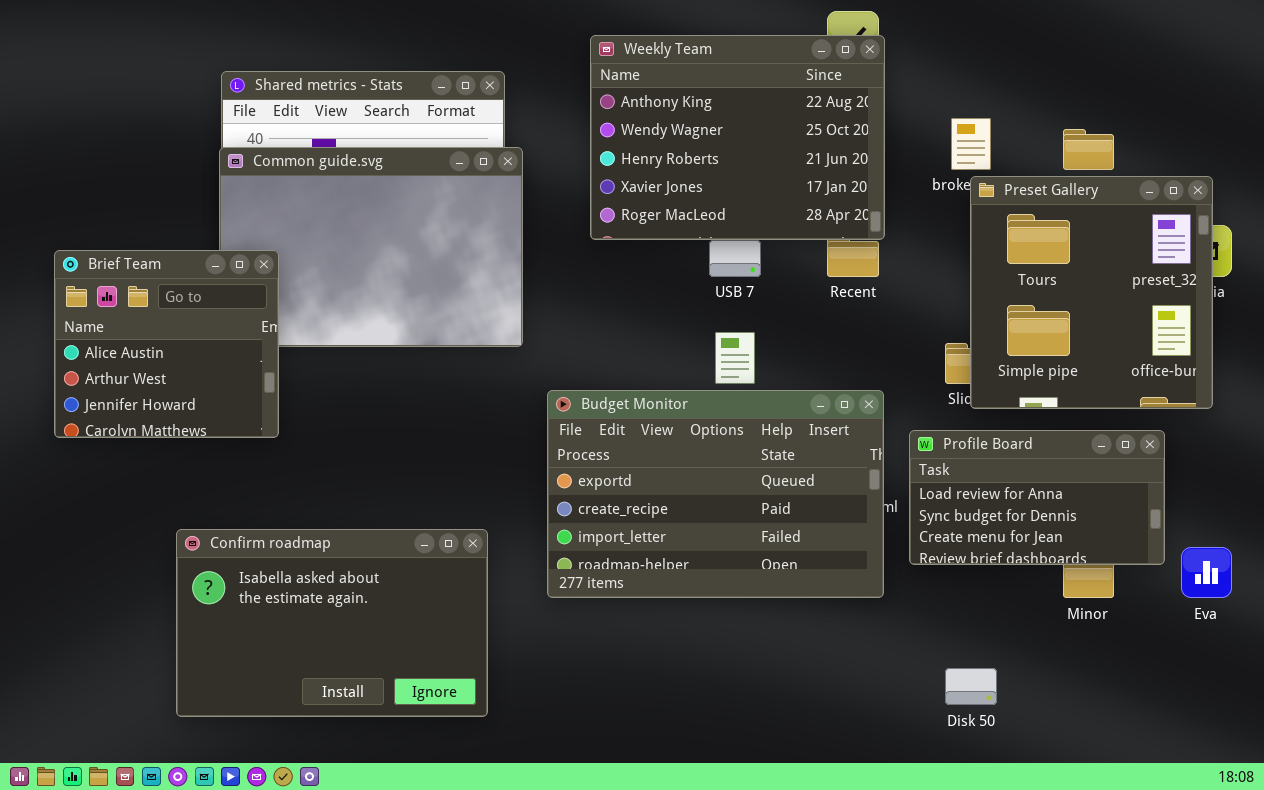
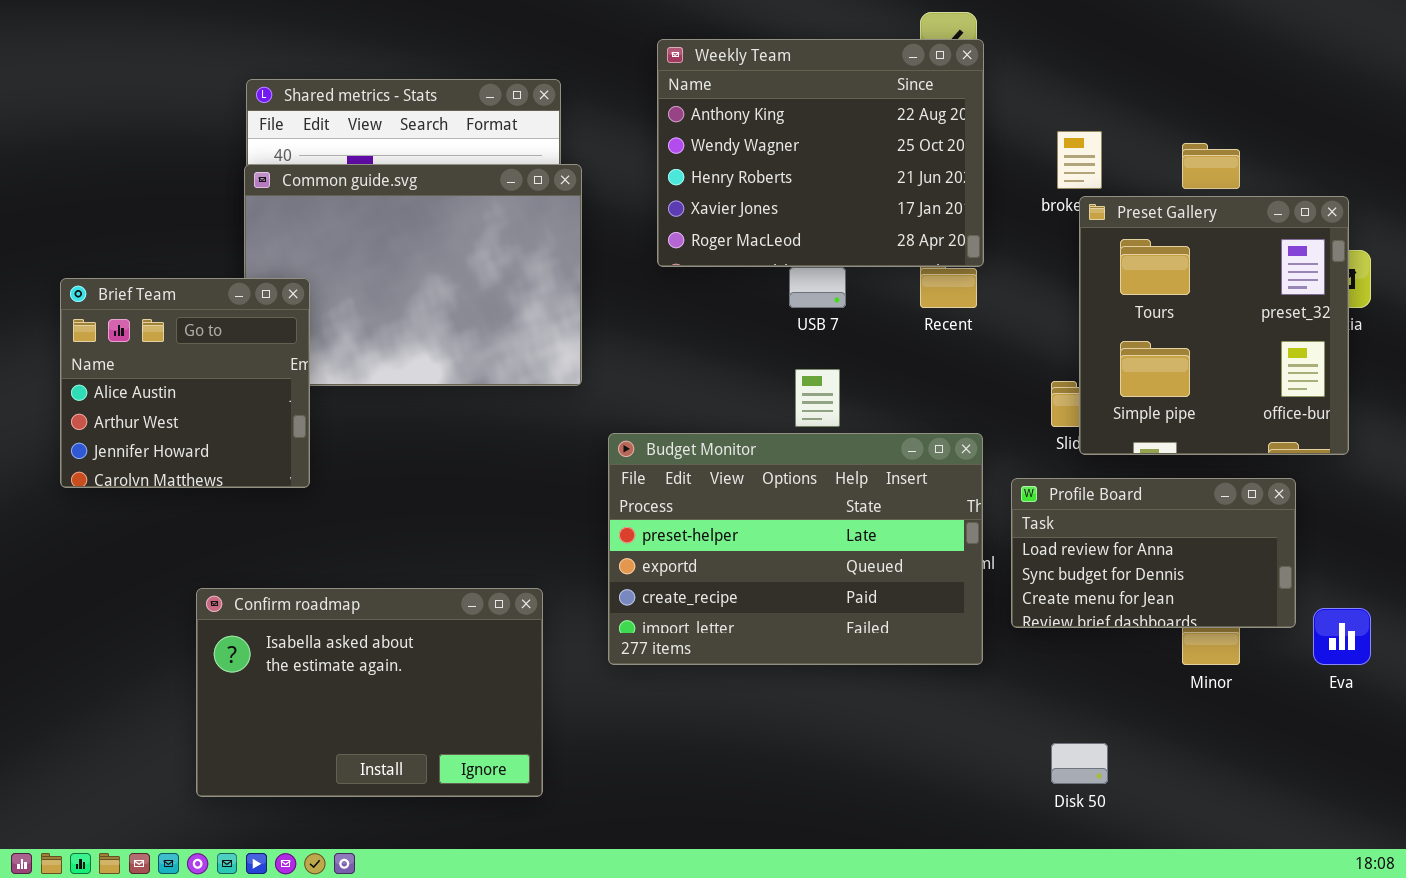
Budget Monitor: [547,390,884,598] -> [608,433,983,665], scrolled up 1 row

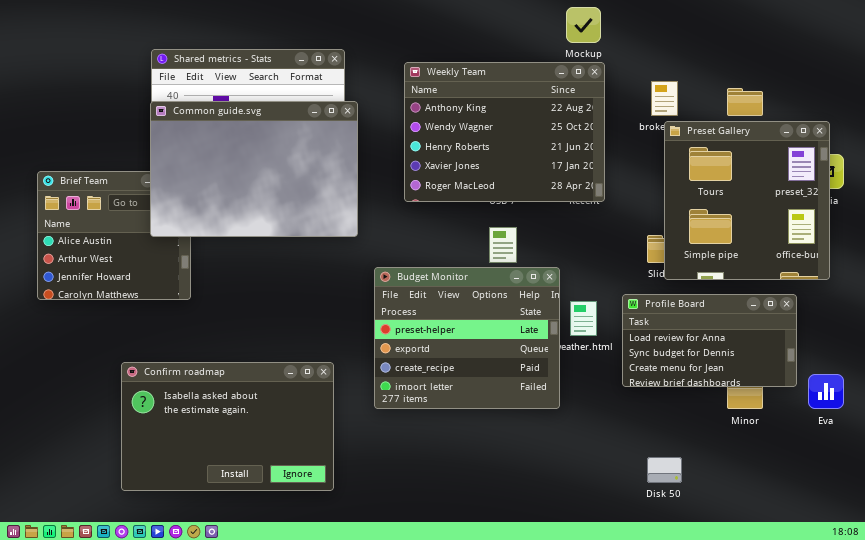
Weekly Team: [657,39,984,267] -> [404,62,605,202], moved
Common guide.svg: [244,164,582,386] -> [150,101,358,237], raised
Budget Monitor: [608,433,983,665] -> [374,267,560,409], resized

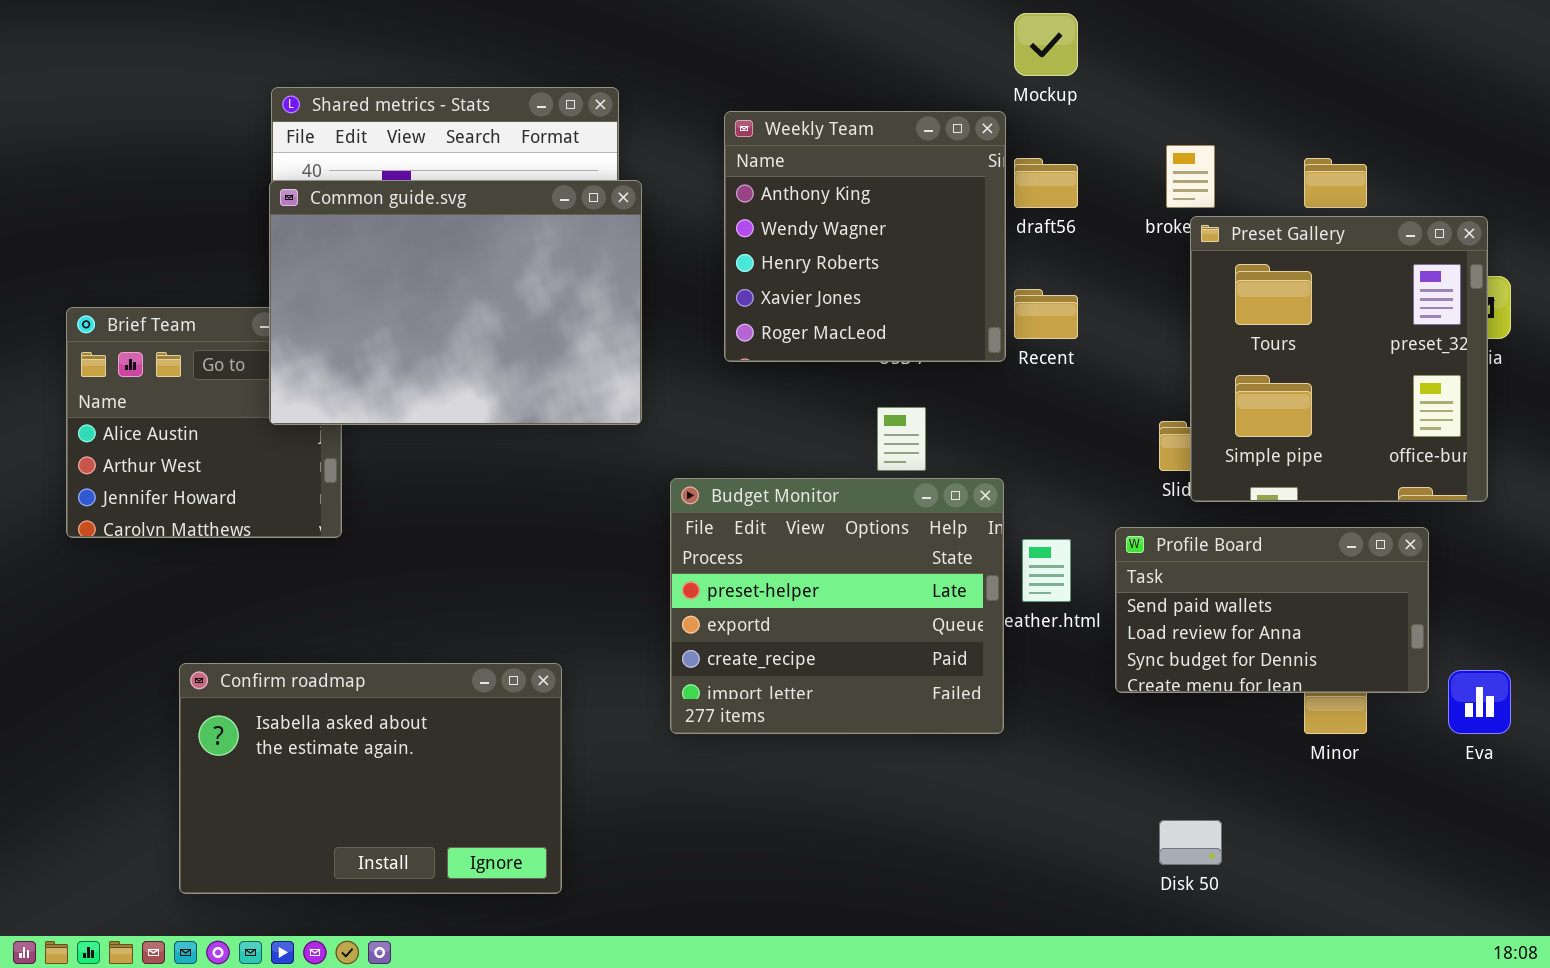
Weekly Team: [404,62,605,202] -> [724,111,1006,362], resized
Profile Board: [622,294,797,387] -> [1115,527,1429,693], scrolled up 1 row
Confirm roadmap: [121,362,334,491] -> [179,663,562,894], moved

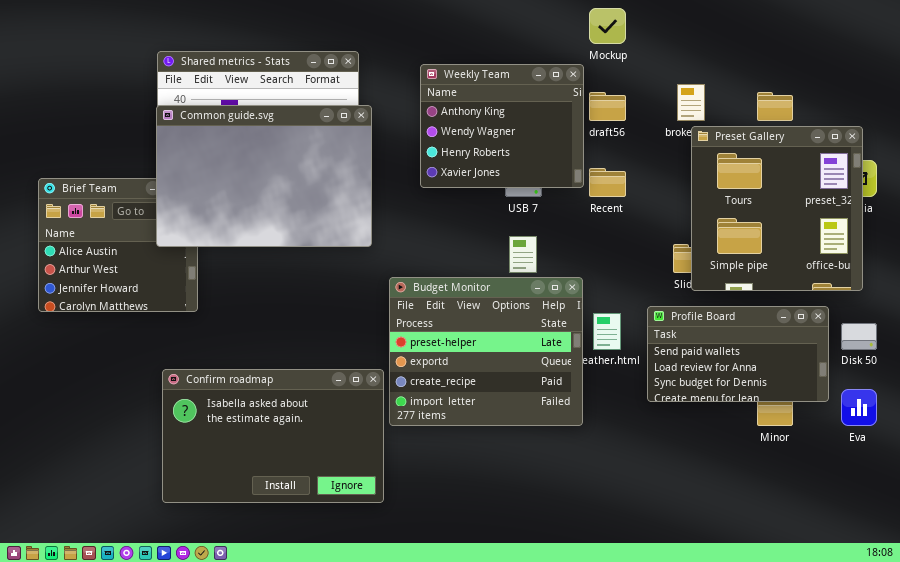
Weekly Team: [724,111,1006,362] -> [420,64,584,188], resized
Confirm roadmap: [179,663,562,894] -> [162,369,384,503], moved
Disk 50: [1159,820,1222,865] -> [841,323,877,350], moved

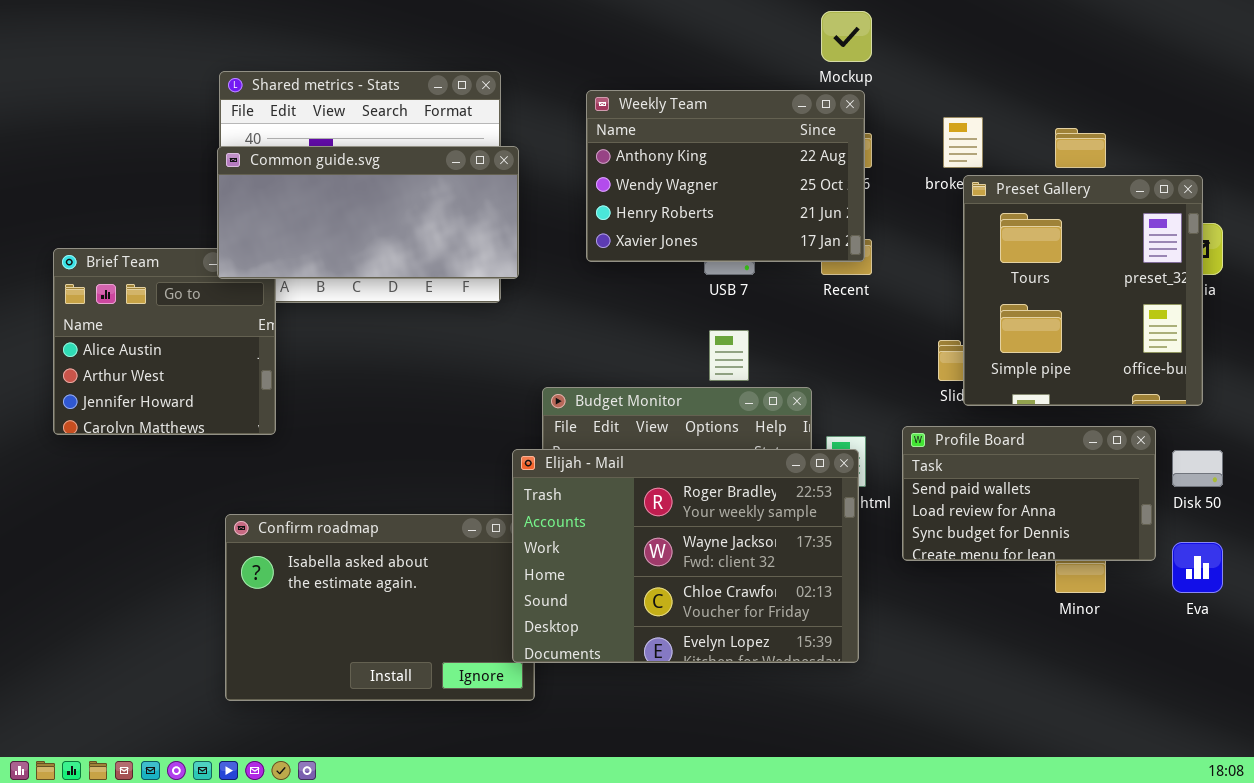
Weekly Team: [420,64,584,188] -> [586,90,865,262], resized
Common guide.svg: [156,105,372,247] -> [217,146,519,279], resized
Elijah - Mail: none -> [512,449,859,663], opened

